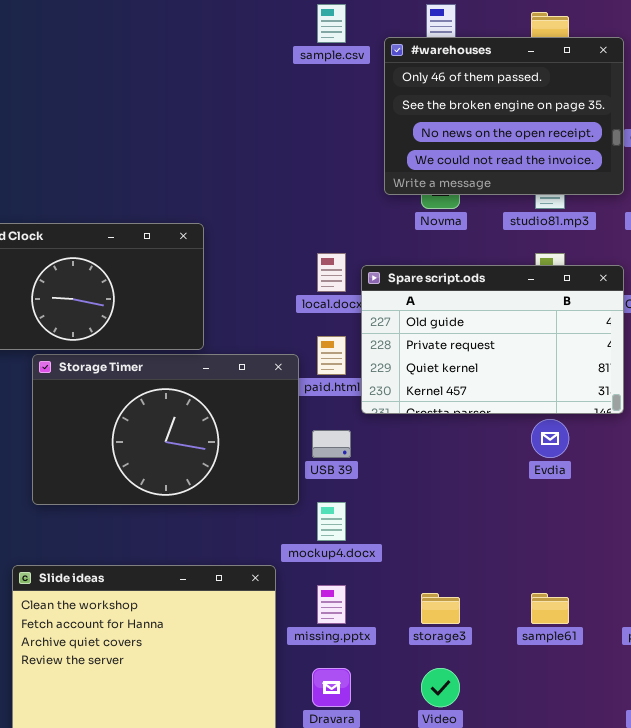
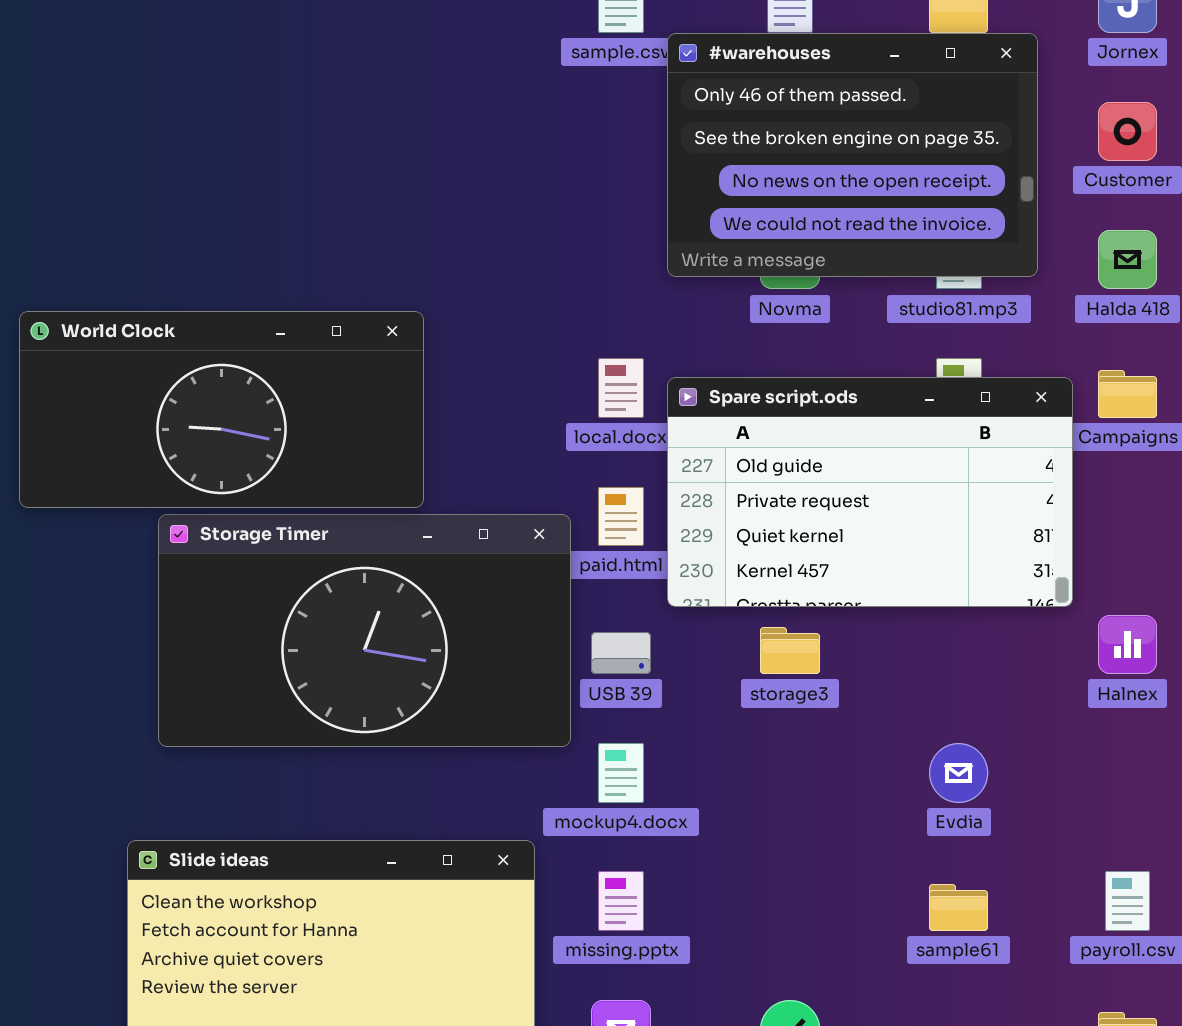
#warehouses: [384,37,624,195] -> [667,33,1038,277], moved
Evdia: [531,419,569,458] -> [929,743,988,803], moved
storage3: [421,593,460,624] -> [760,627,820,674], moved

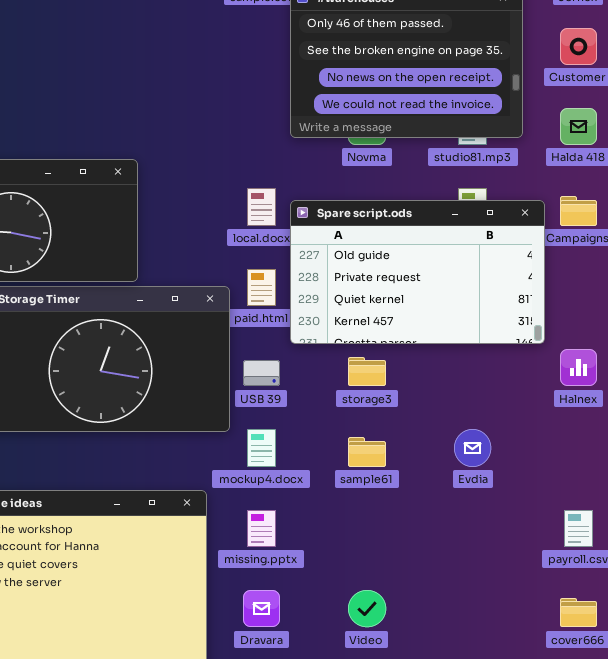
sample61: [929,884,988,931] -> [348,437,386,467], moved

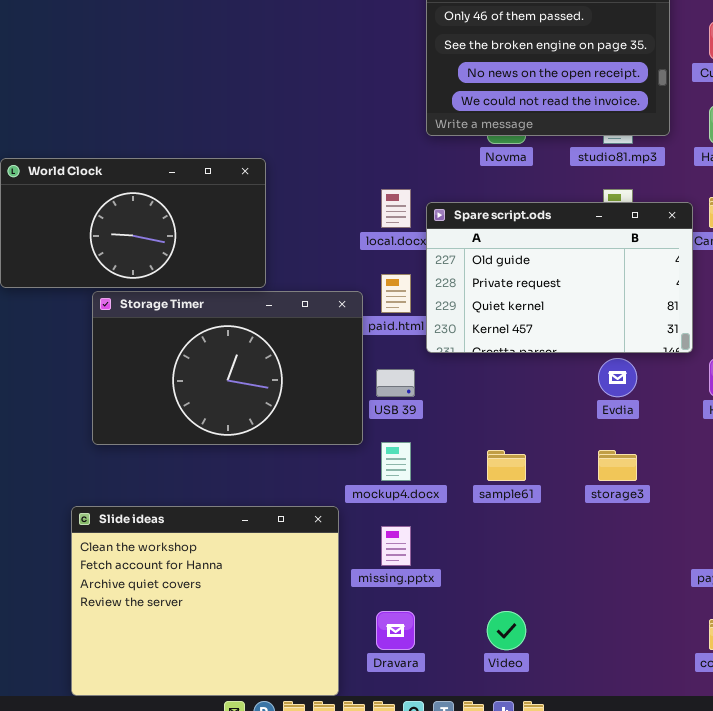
storage3: [348,357,386,386] -> [598,450,637,481], moved
Evdia: [454,429,491,467] -> [598,358,637,397], moved

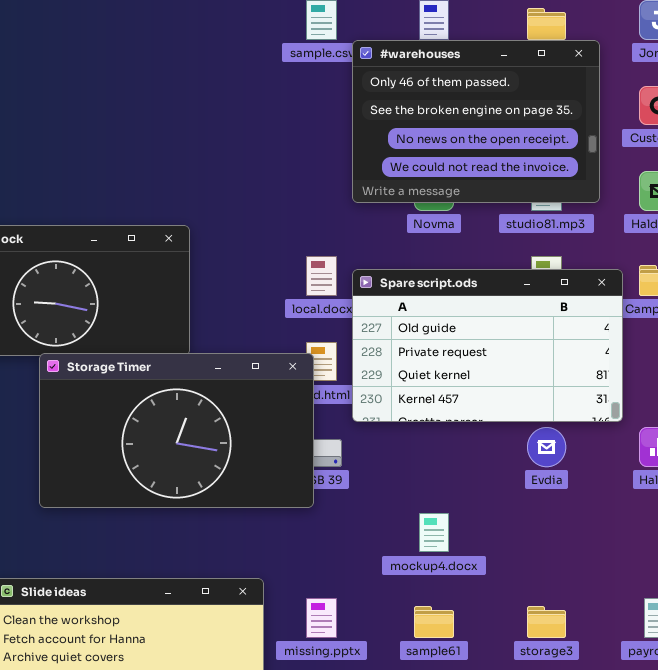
Storage Timer: [92,291,363,445] -> [39,353,314,508], moved
mockup4.docx: [381,442,411,481] -> [419,513,449,552], moved
sample61: [487,450,526,481] -> [414,606,454,638], moved
storage3: [598,450,637,481] -> [527,606,566,638], moved

